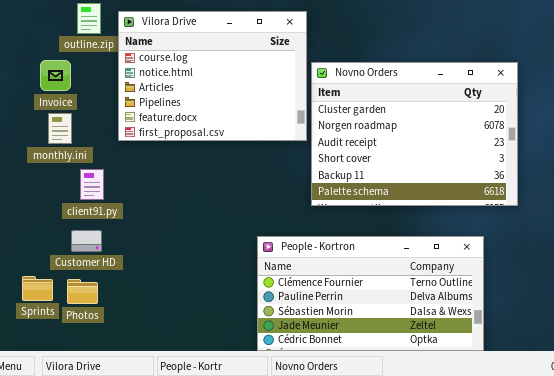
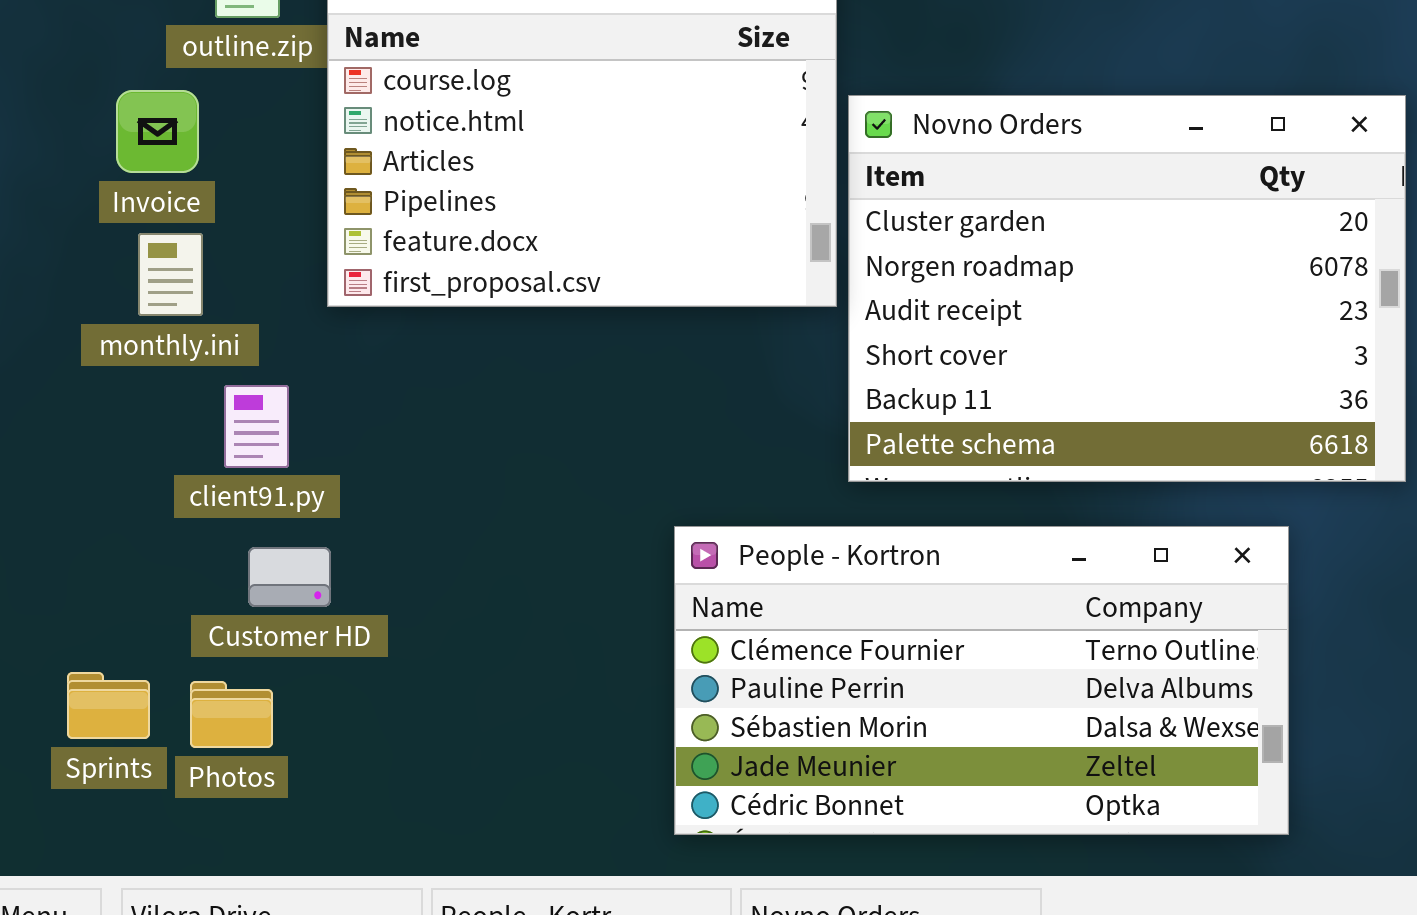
Customer HD: [71,230,102,252] -> [248,547,331,607], moved
People - Kortron: [257,236,484,351] -> [674,526,1289,835], moved

